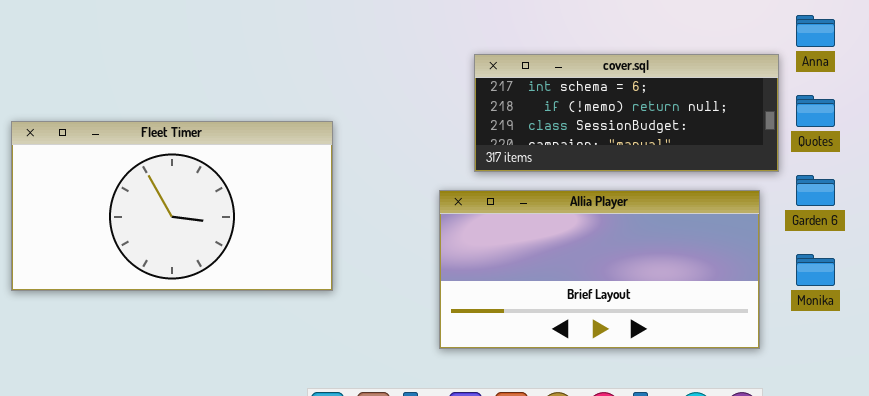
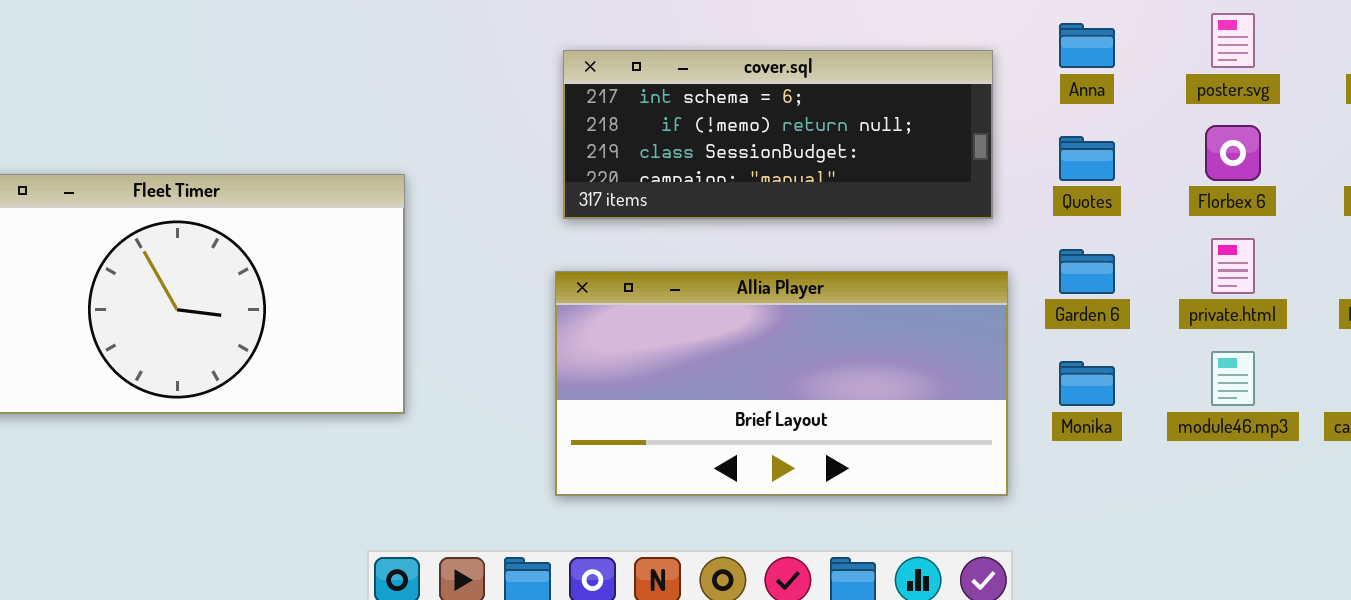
cover.sql: [474,54,779,172] -> [563,50,993,219], moved

